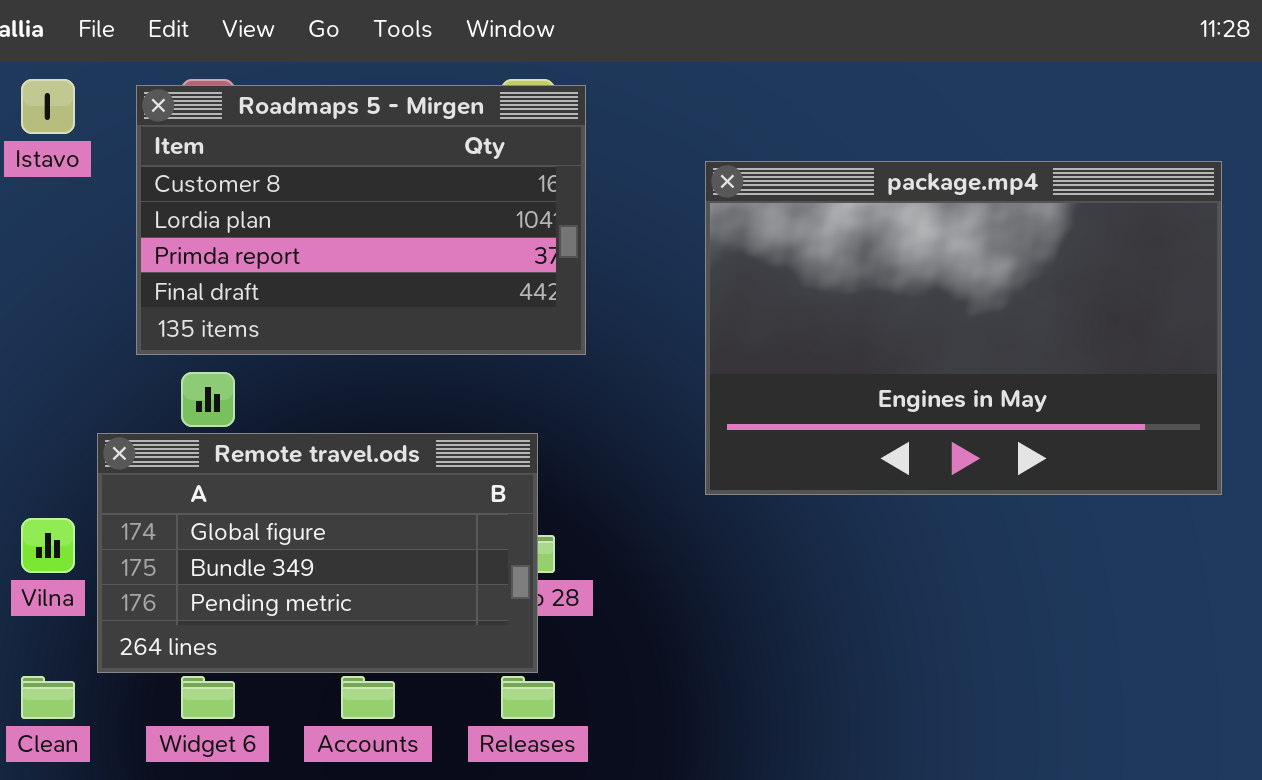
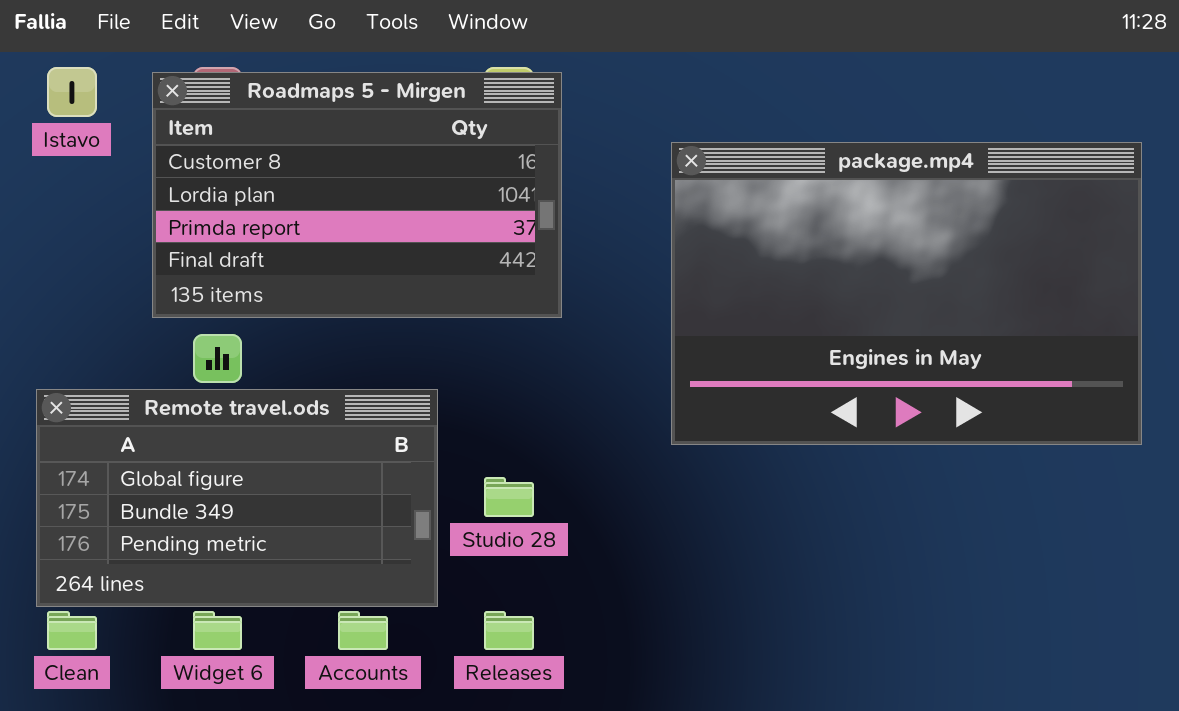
Remote travel.ods: [97,433,538,673] -> [36,389,438,607], moved

